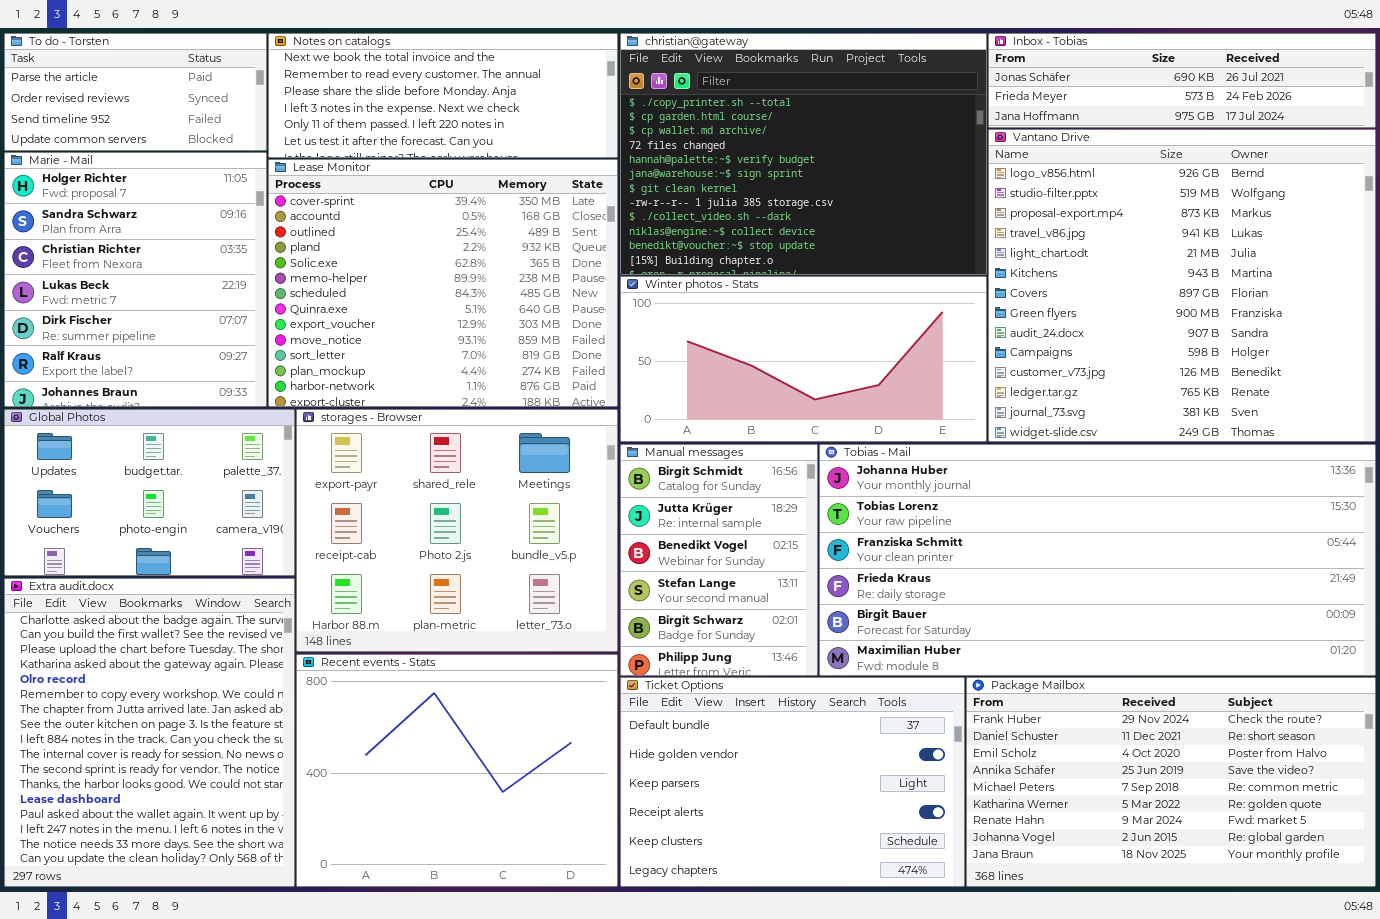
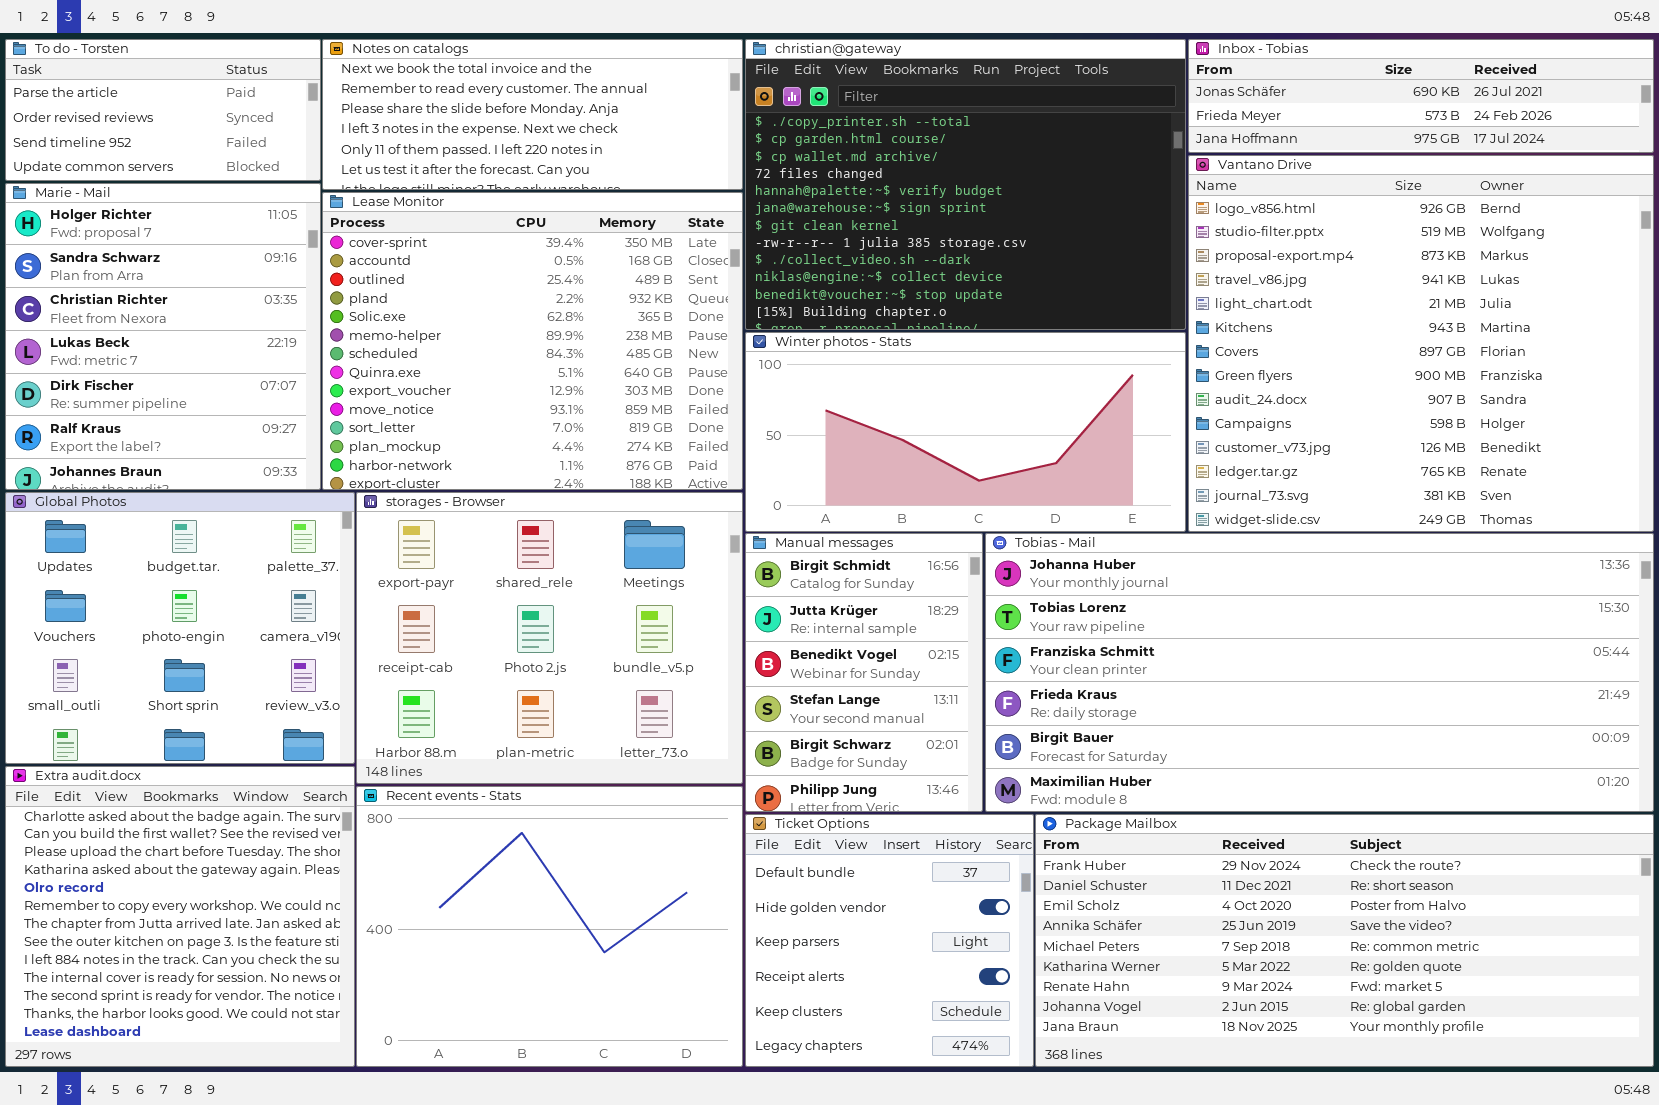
Global Photos: [4,409,295,576] -> [5,492,355,764], resized
Extra audit.docx: [4,578,295,887] -> [5,766,355,1067], resized
Ticket Options: [620,677,965,887] -> [745,814,1034,1067], resized
Package Mailbox: [966,677,1376,887] -> [1035,814,1654,1067], resized

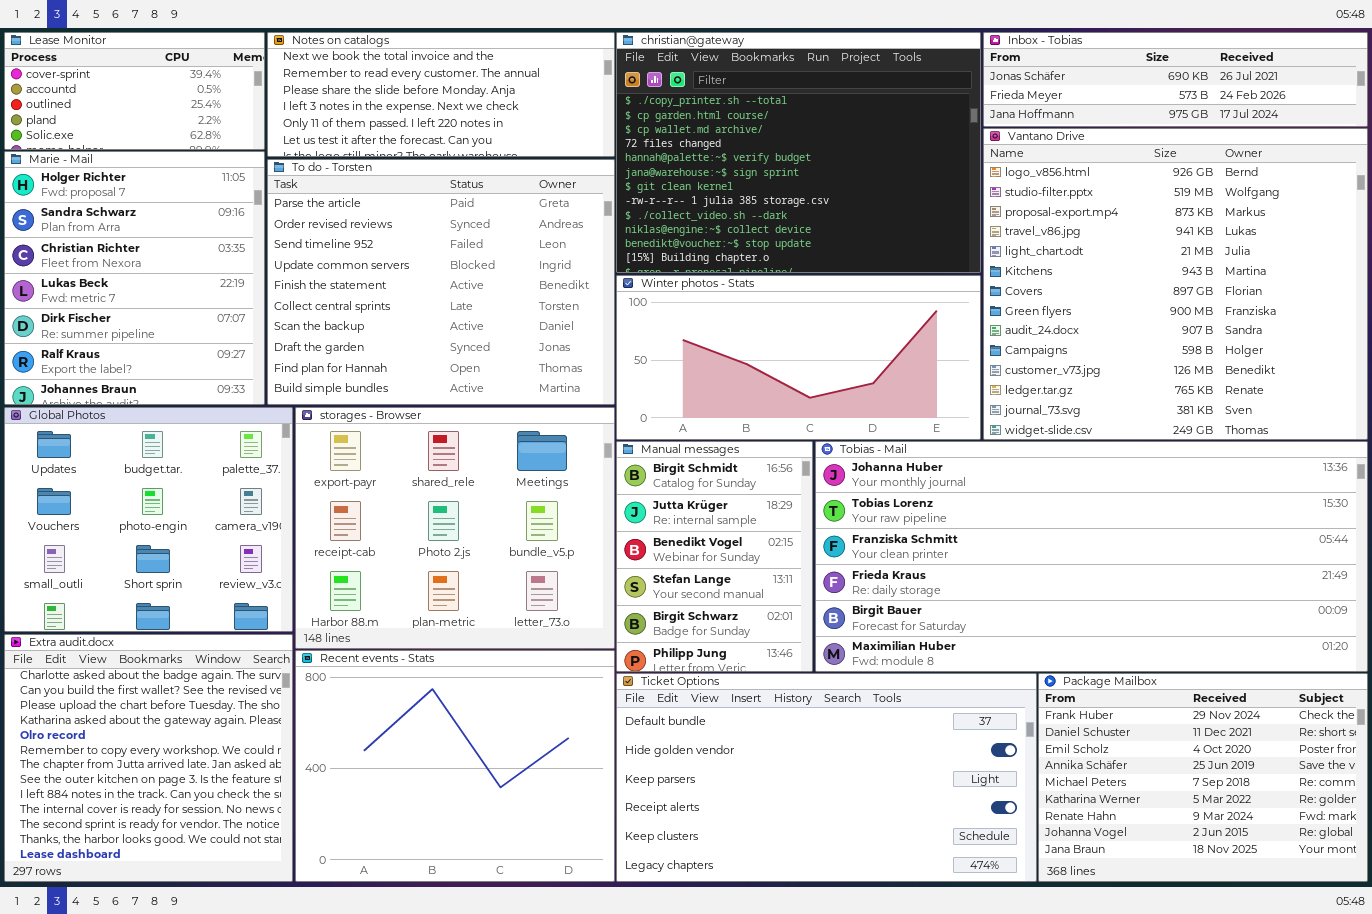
To do - Torsten: [5,39,321,181] -> [267,159,615,405], moved, resized
Lease Monitor: [322,192,743,490] -> [4,32,265,150], moved, resized
Ticket Options: [745,814,1034,1067] -> [616,673,1037,882], resized
Package Mailbox: [1035,814,1654,1067] -> [1038,673,1368,882], resized

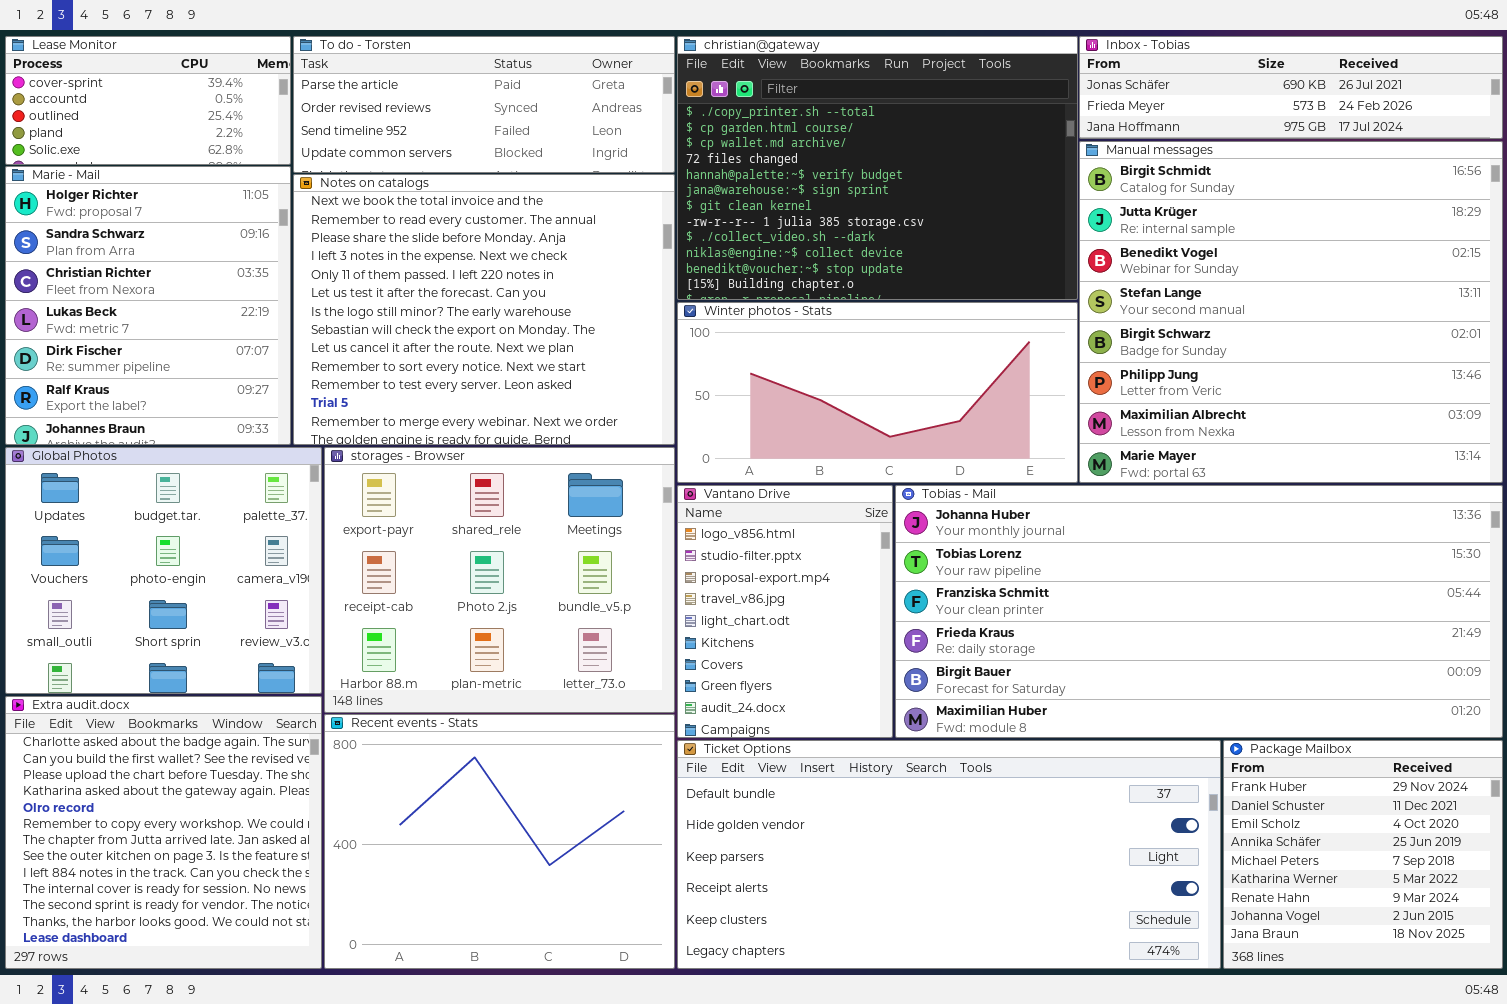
Notes on catalogs: [267,32,615,157] -> [293,174,675,445], moved, resized
Vantano Drive: [983,128,1368,440] -> [677,485,893,738], moved, resized
To do - Torsten: [267,159,615,405] -> [293,36,675,173], moved, resized
Manual messages: [616,441,813,672] -> [1079,141,1503,483], moved, resized
Ticket Options: [616,673,1037,882] -> [677,740,1221,969], resized
Package Mailbox: [1038,673,1368,882] -> [1223,740,1503,969], resized

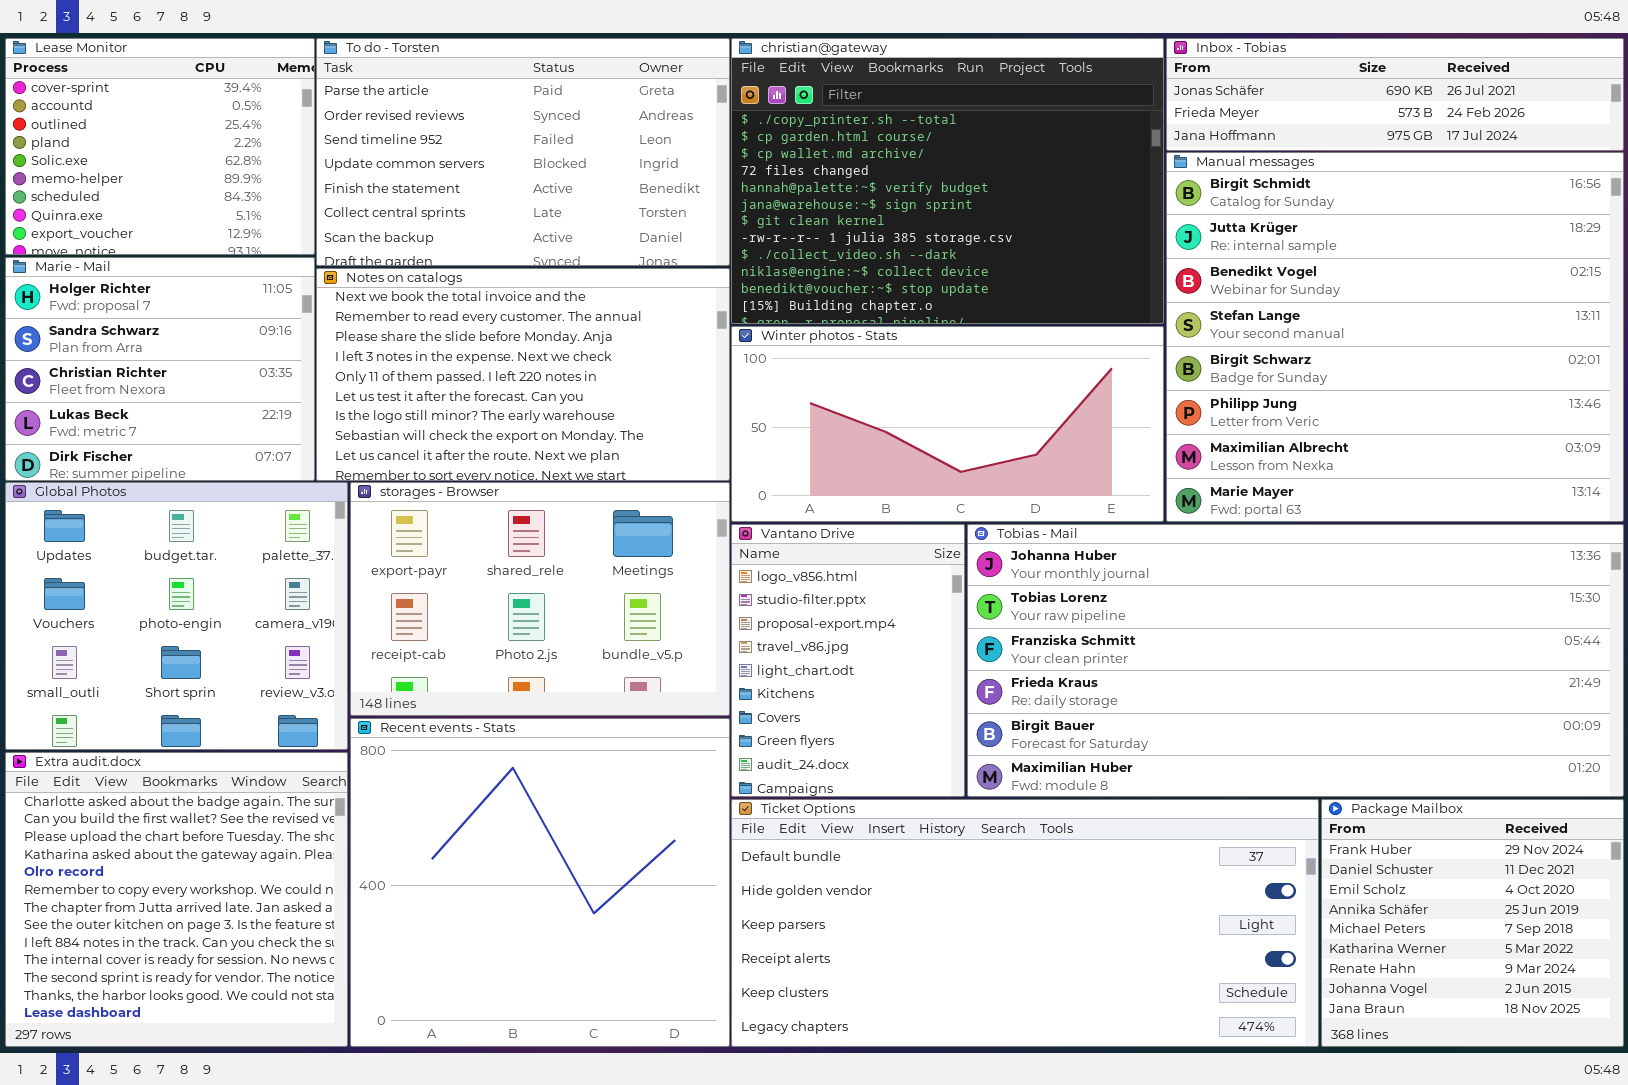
Lease Monitor: [5,36,291,165] -> [5,38,315,255], resized
To do - Torsten: [293,36,675,173] -> [316,38,730,266], resized
Marie - Mail: [5,166,291,445] -> [5,257,315,481], resized
Notes on catalogs: [293,174,675,445] -> [316,268,730,481], resized
storages - Browser: [324,447,675,713] -> [350,482,730,716], resized
Recent events - Stats: [324,714,675,969] -> [350,718,730,1047], resized

